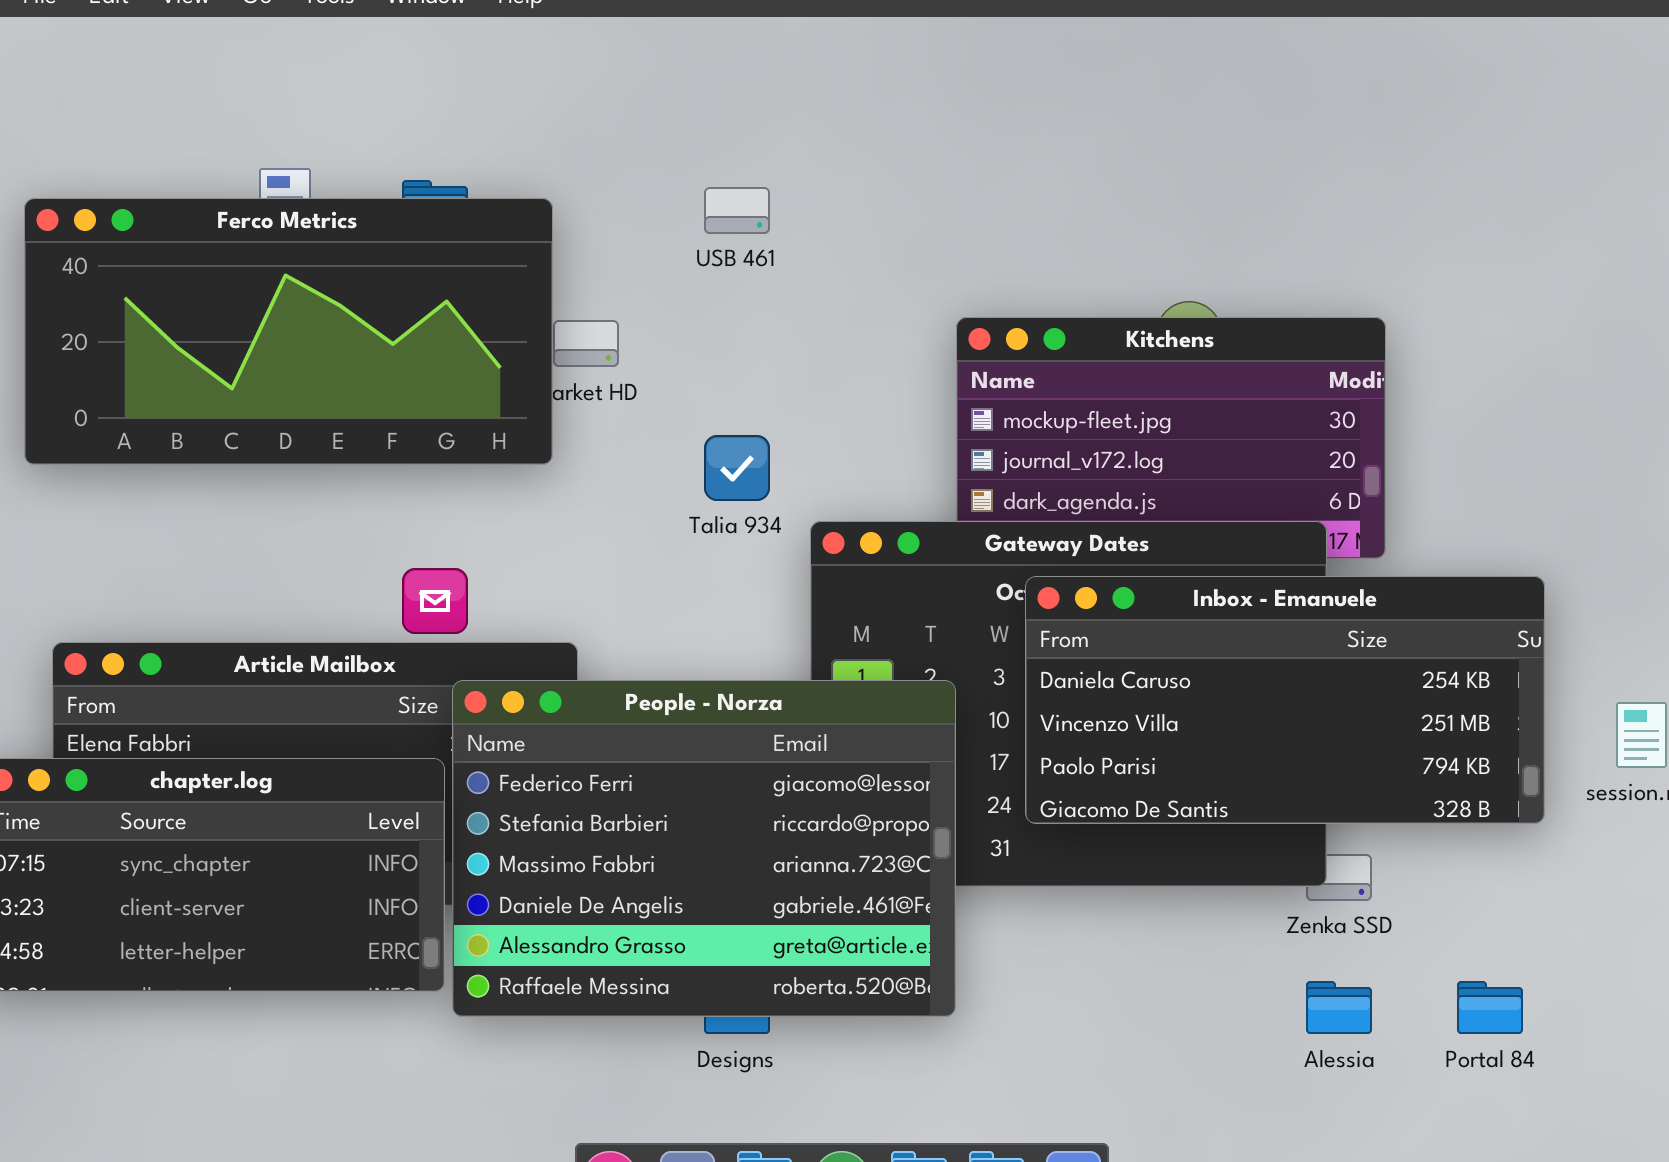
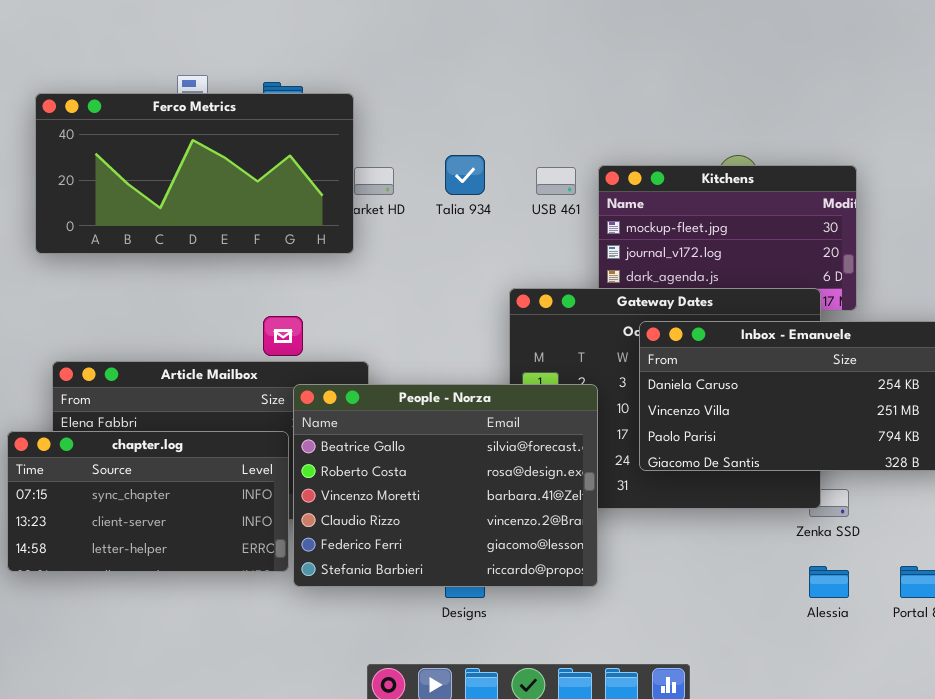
USB 461: [704,187,770,234] -> [536,167,576,195], moved
Talia 934: [704,435,770,501] -> [445,155,485,195], moved
People - Norza: [452,680,956,1017] -> [293,384,598,587], scrolled up 4 rows

